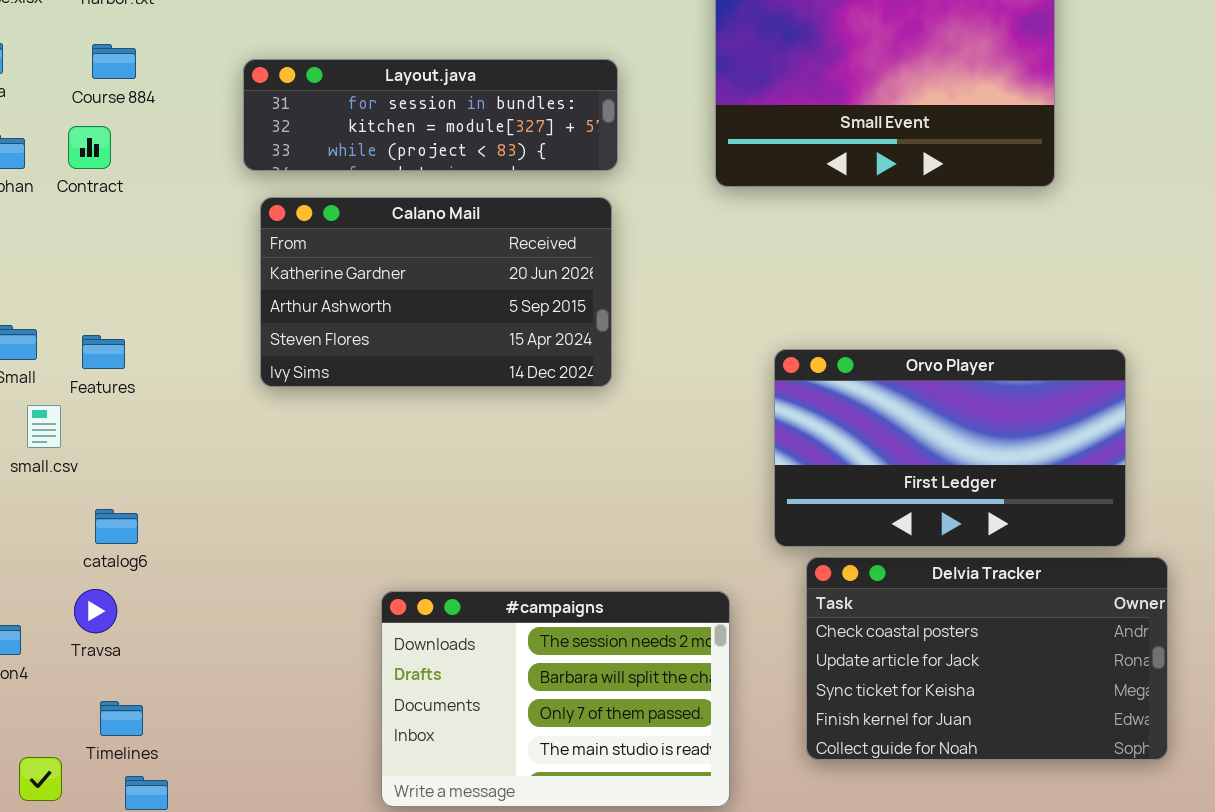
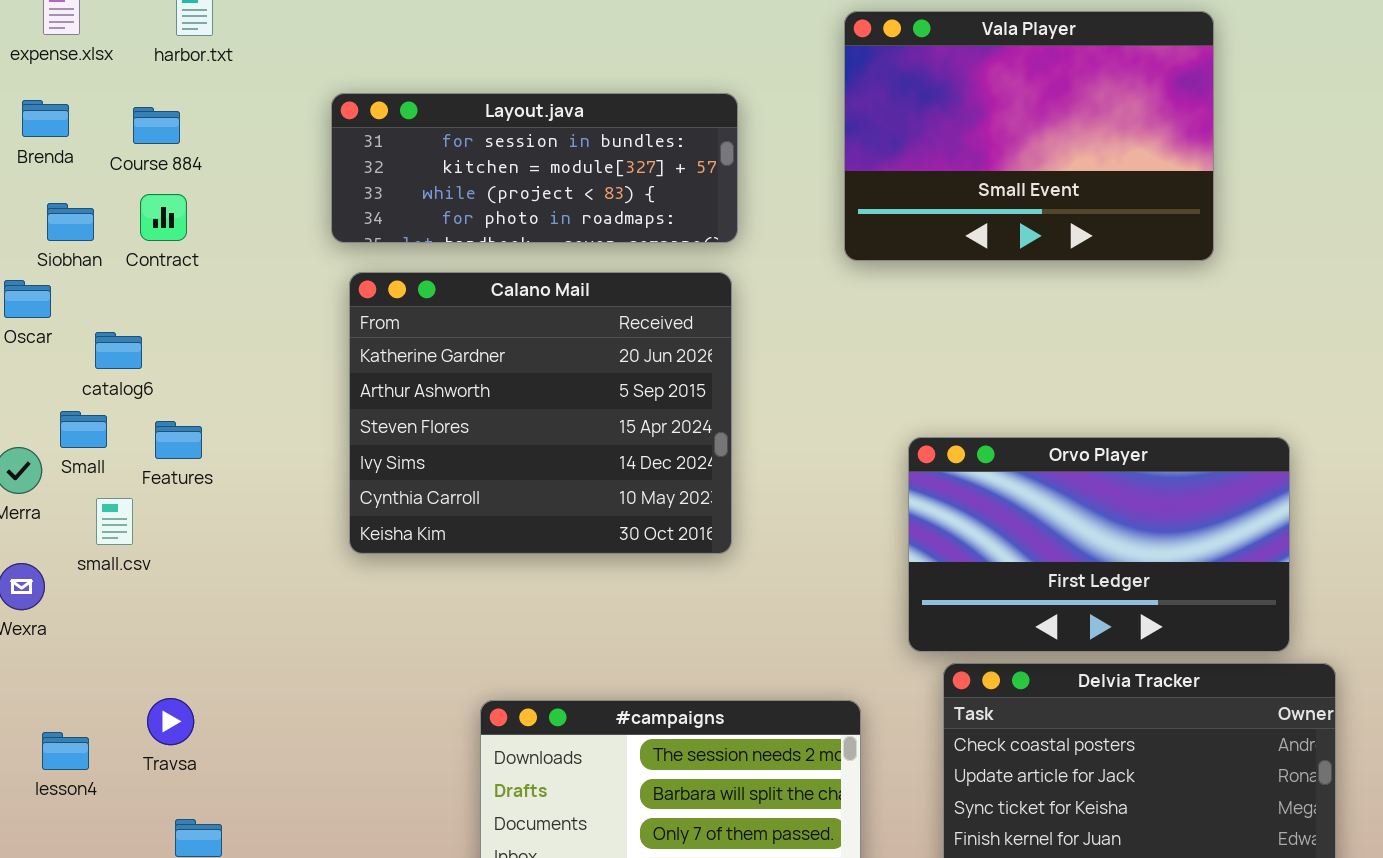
Course 884: [92,44,136,79] -> [133,107,180,144], moved
Layout.java: [243,59,618,171] -> [331,93,738,243], resized
Calano Mail: [260,197,612,387] -> [349,272,732,554], resized
catalog6: [95,509,138,544] -> [95,332,142,369], moved

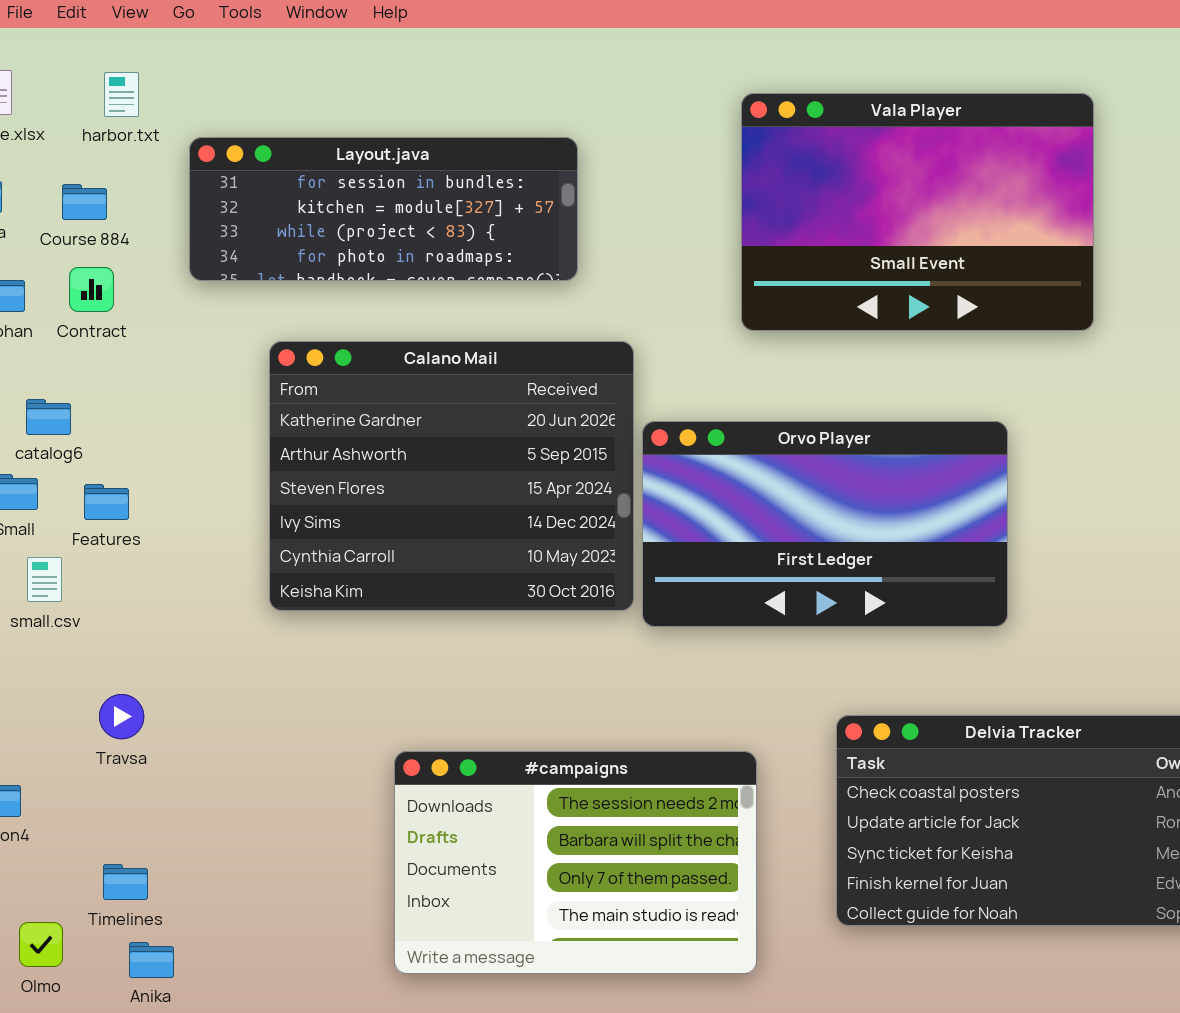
Layout.java: [331,93,738,243] -> [189,137,578,281], moved
Orvo Player: [908,437,1290,652] -> [642,421,1008,627], moved
Travsa: [147,698,194,745] -> [99,694,144,739], moved

